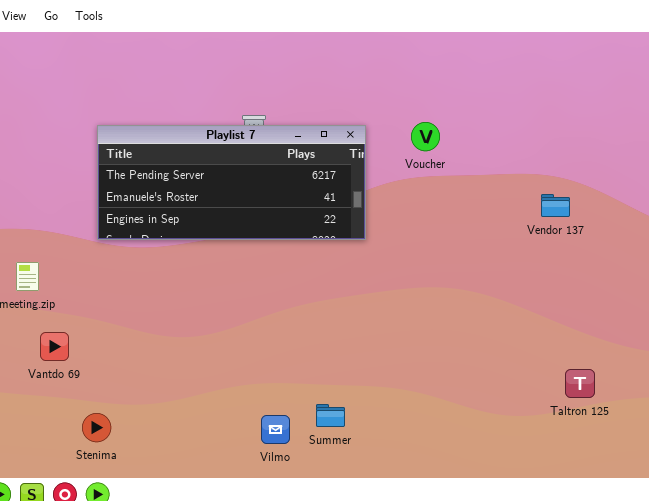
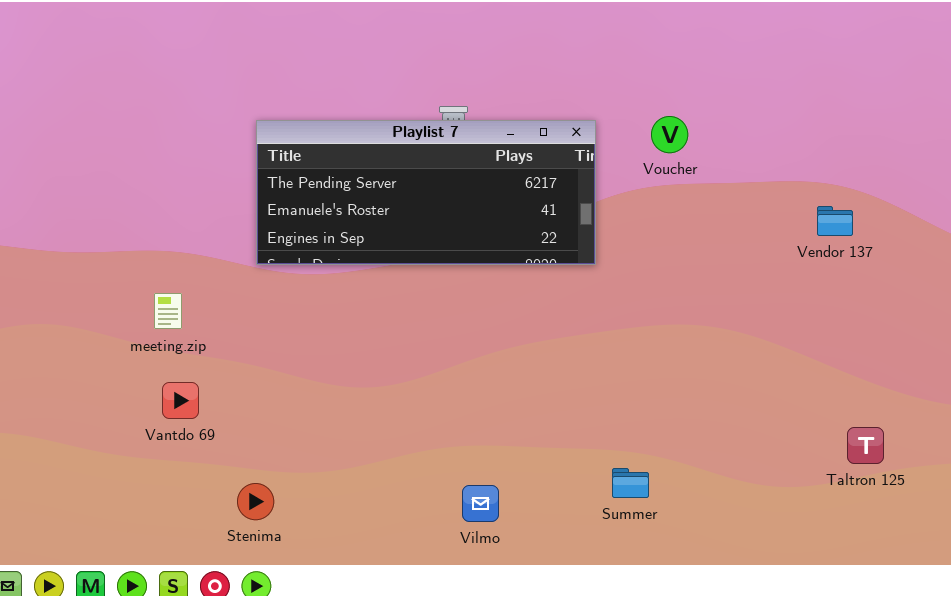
Vantdo 69: [40,332,69,361] -> [162,382,199,419], moved
Summer: [316,404,345,427] -> [612,468,649,498], moved

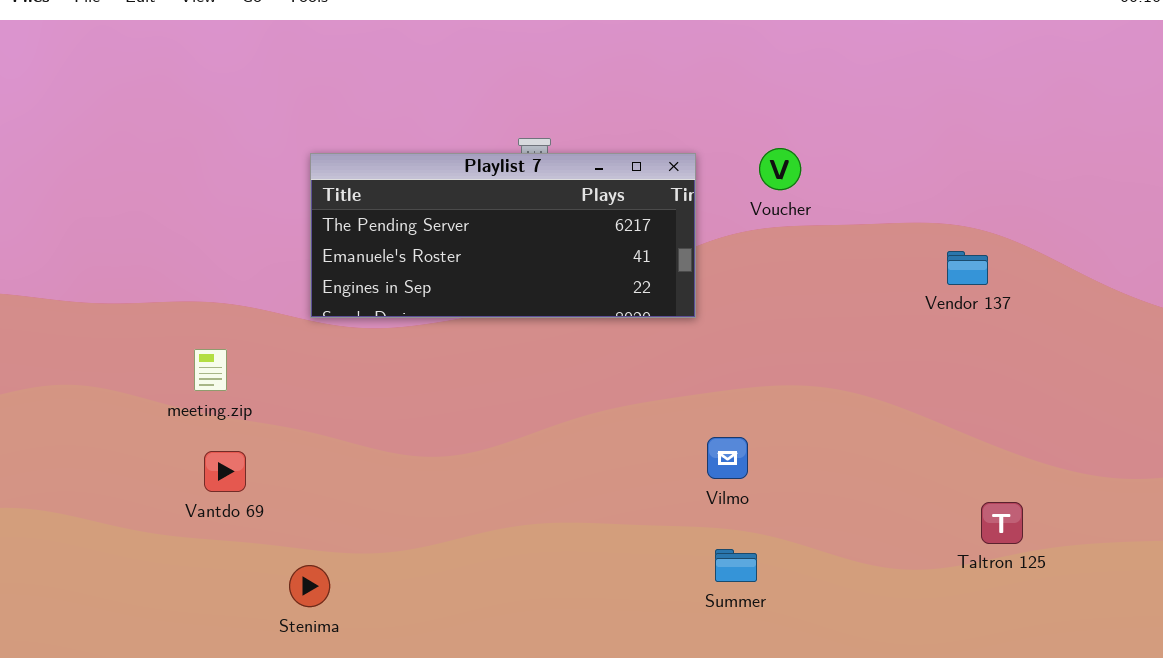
Vilmo: [462,485,499,522] -> [707,437,748,479], moved

